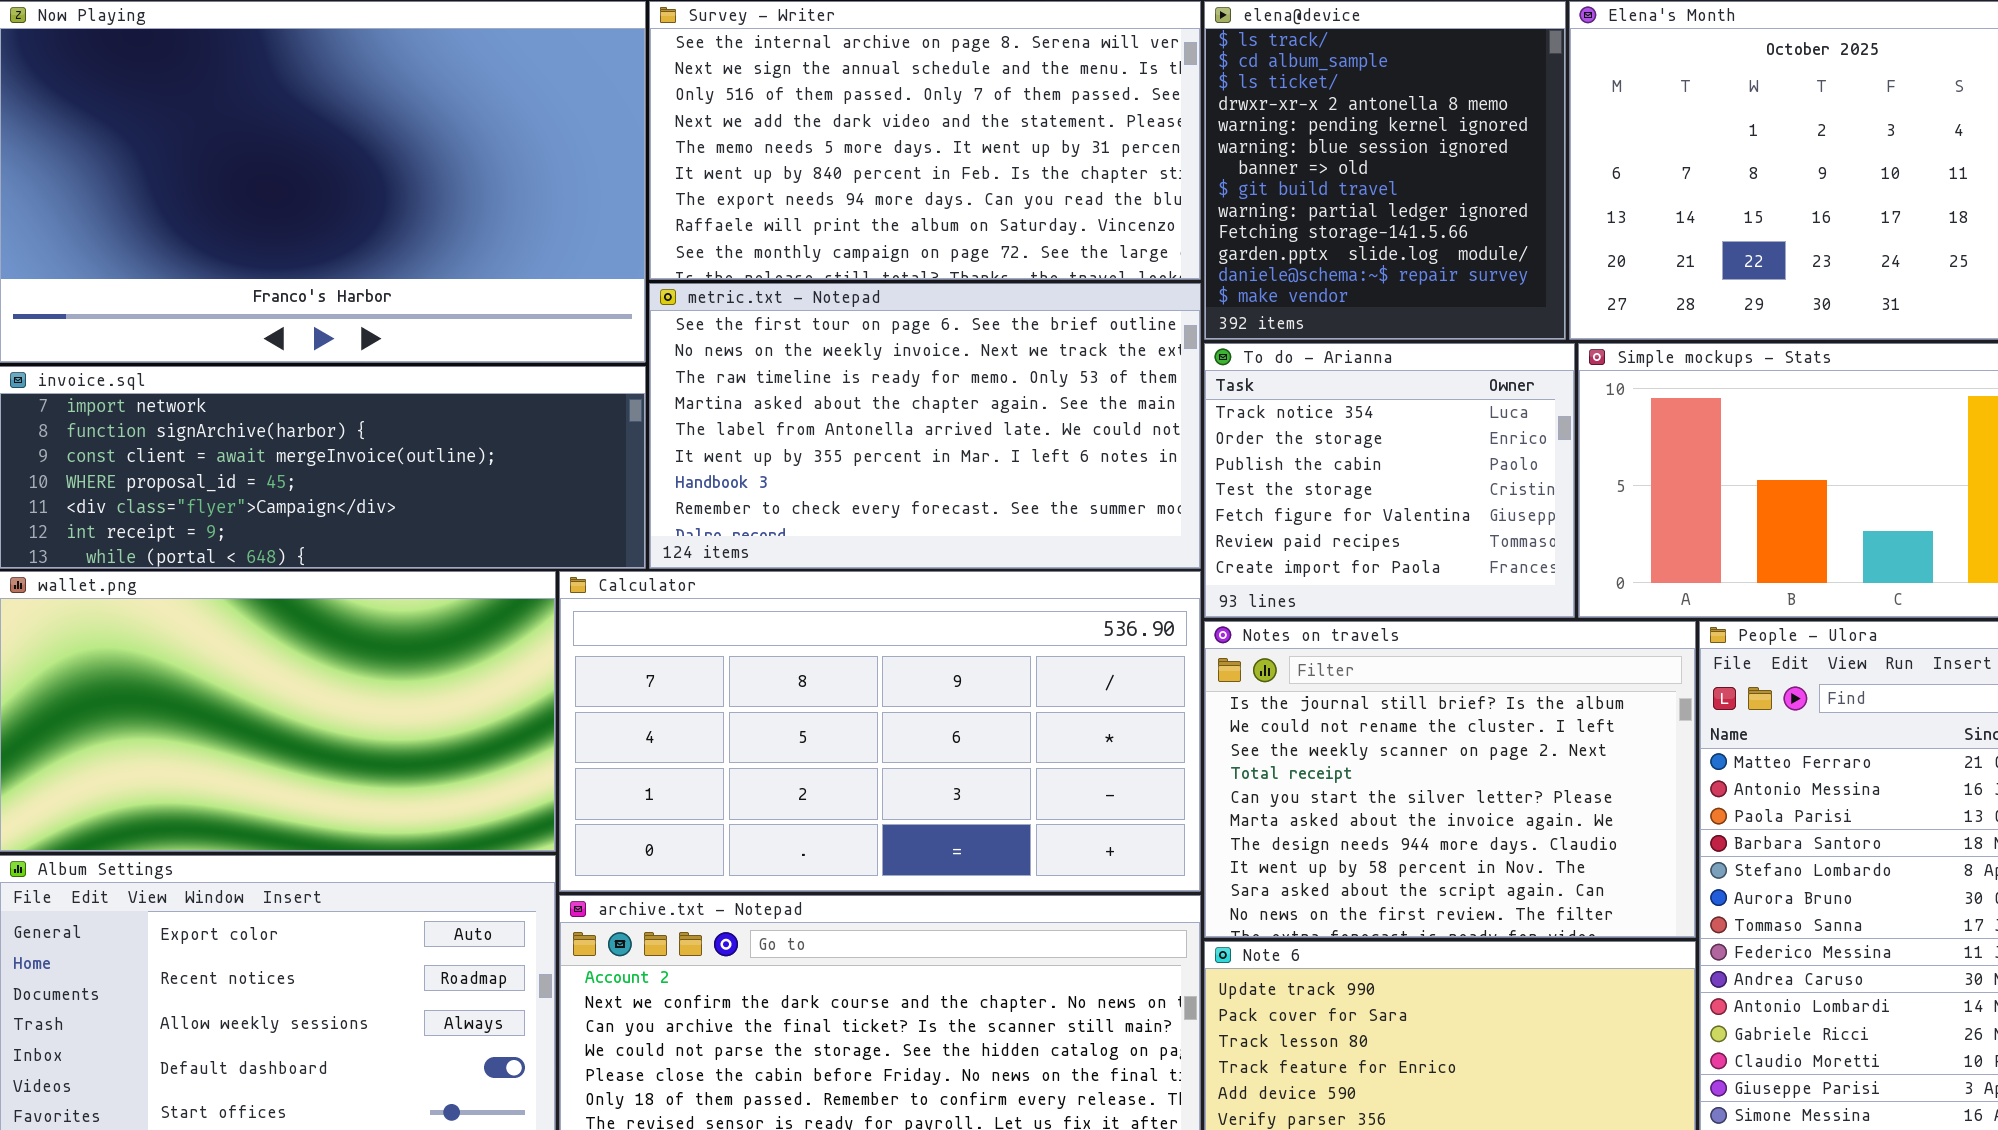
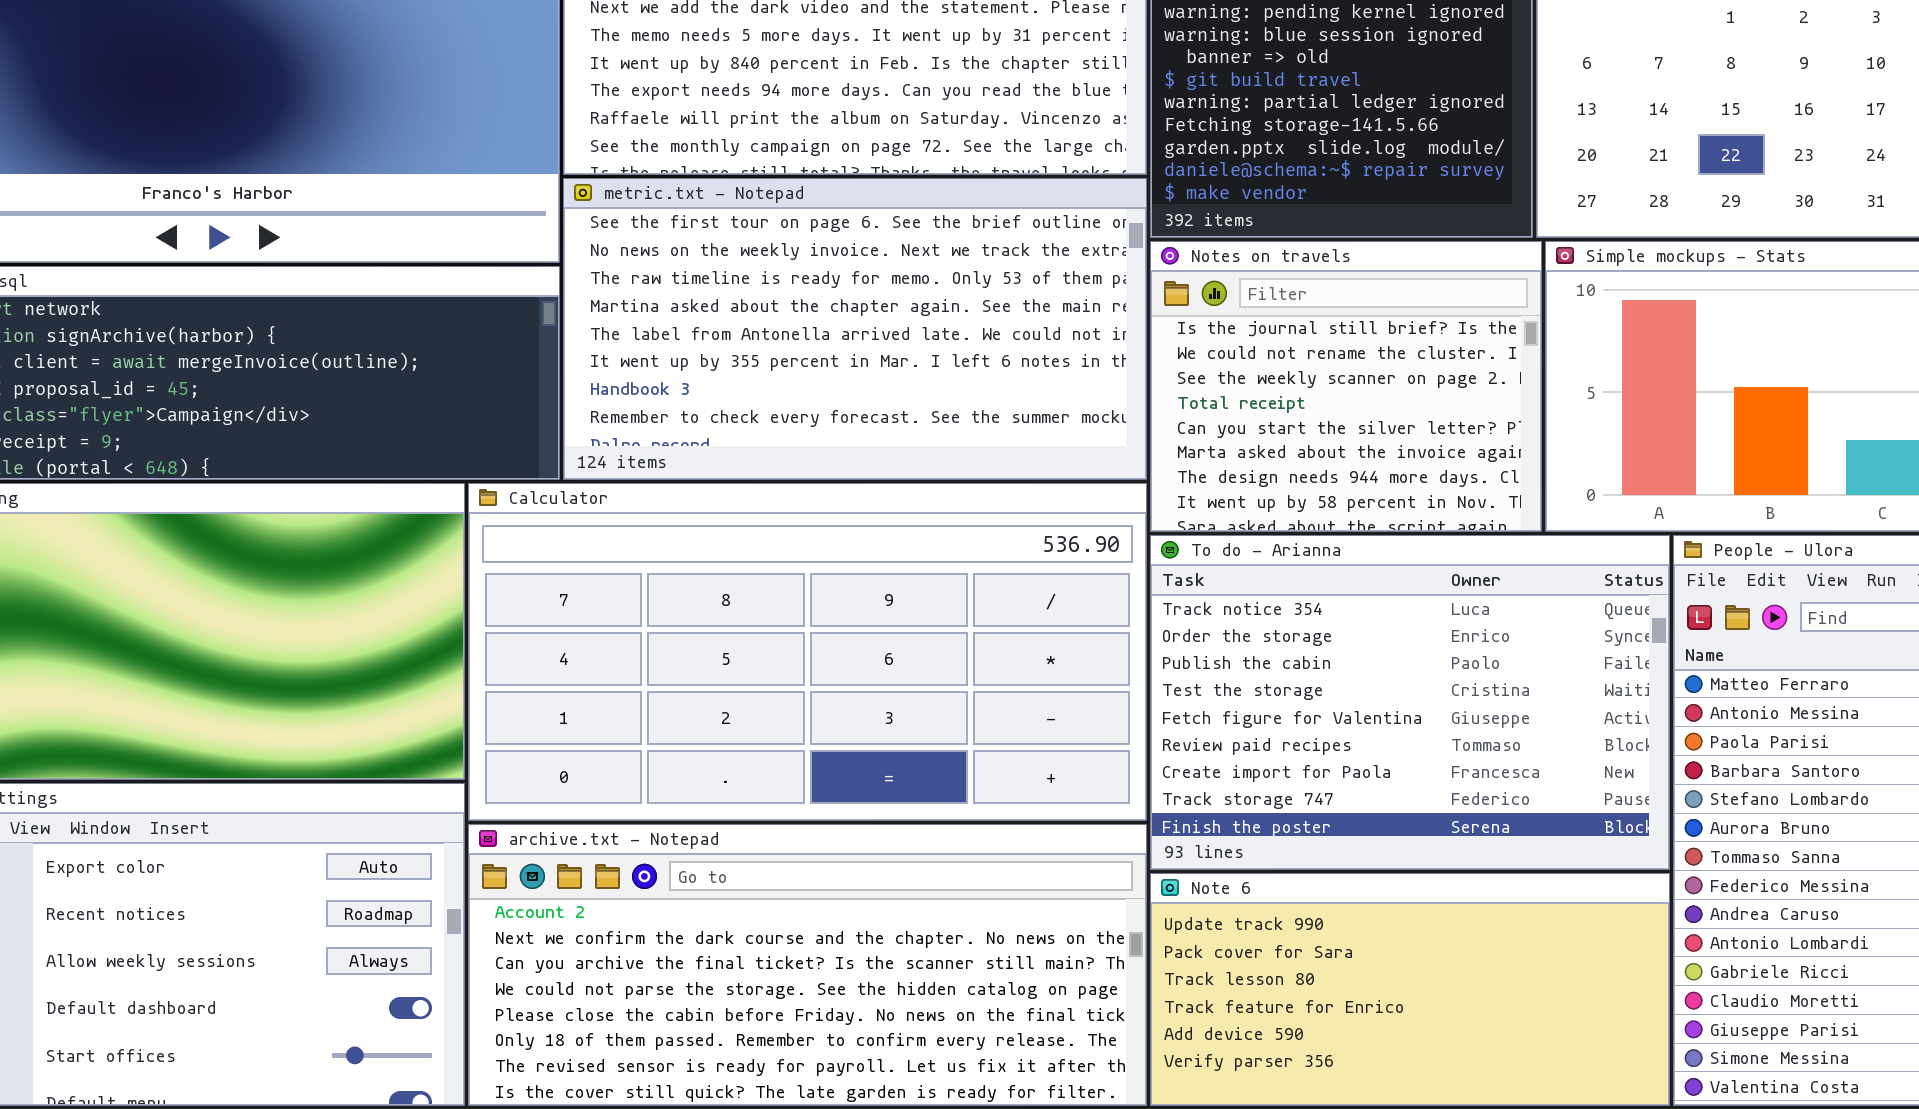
To do - Arianna: [1204,343,1575,618] -> [1150,535,1670,870], moved, resized
Notes on travels: [1204,621,1696,938] -> [1150,241,1542,532], moved, resized

